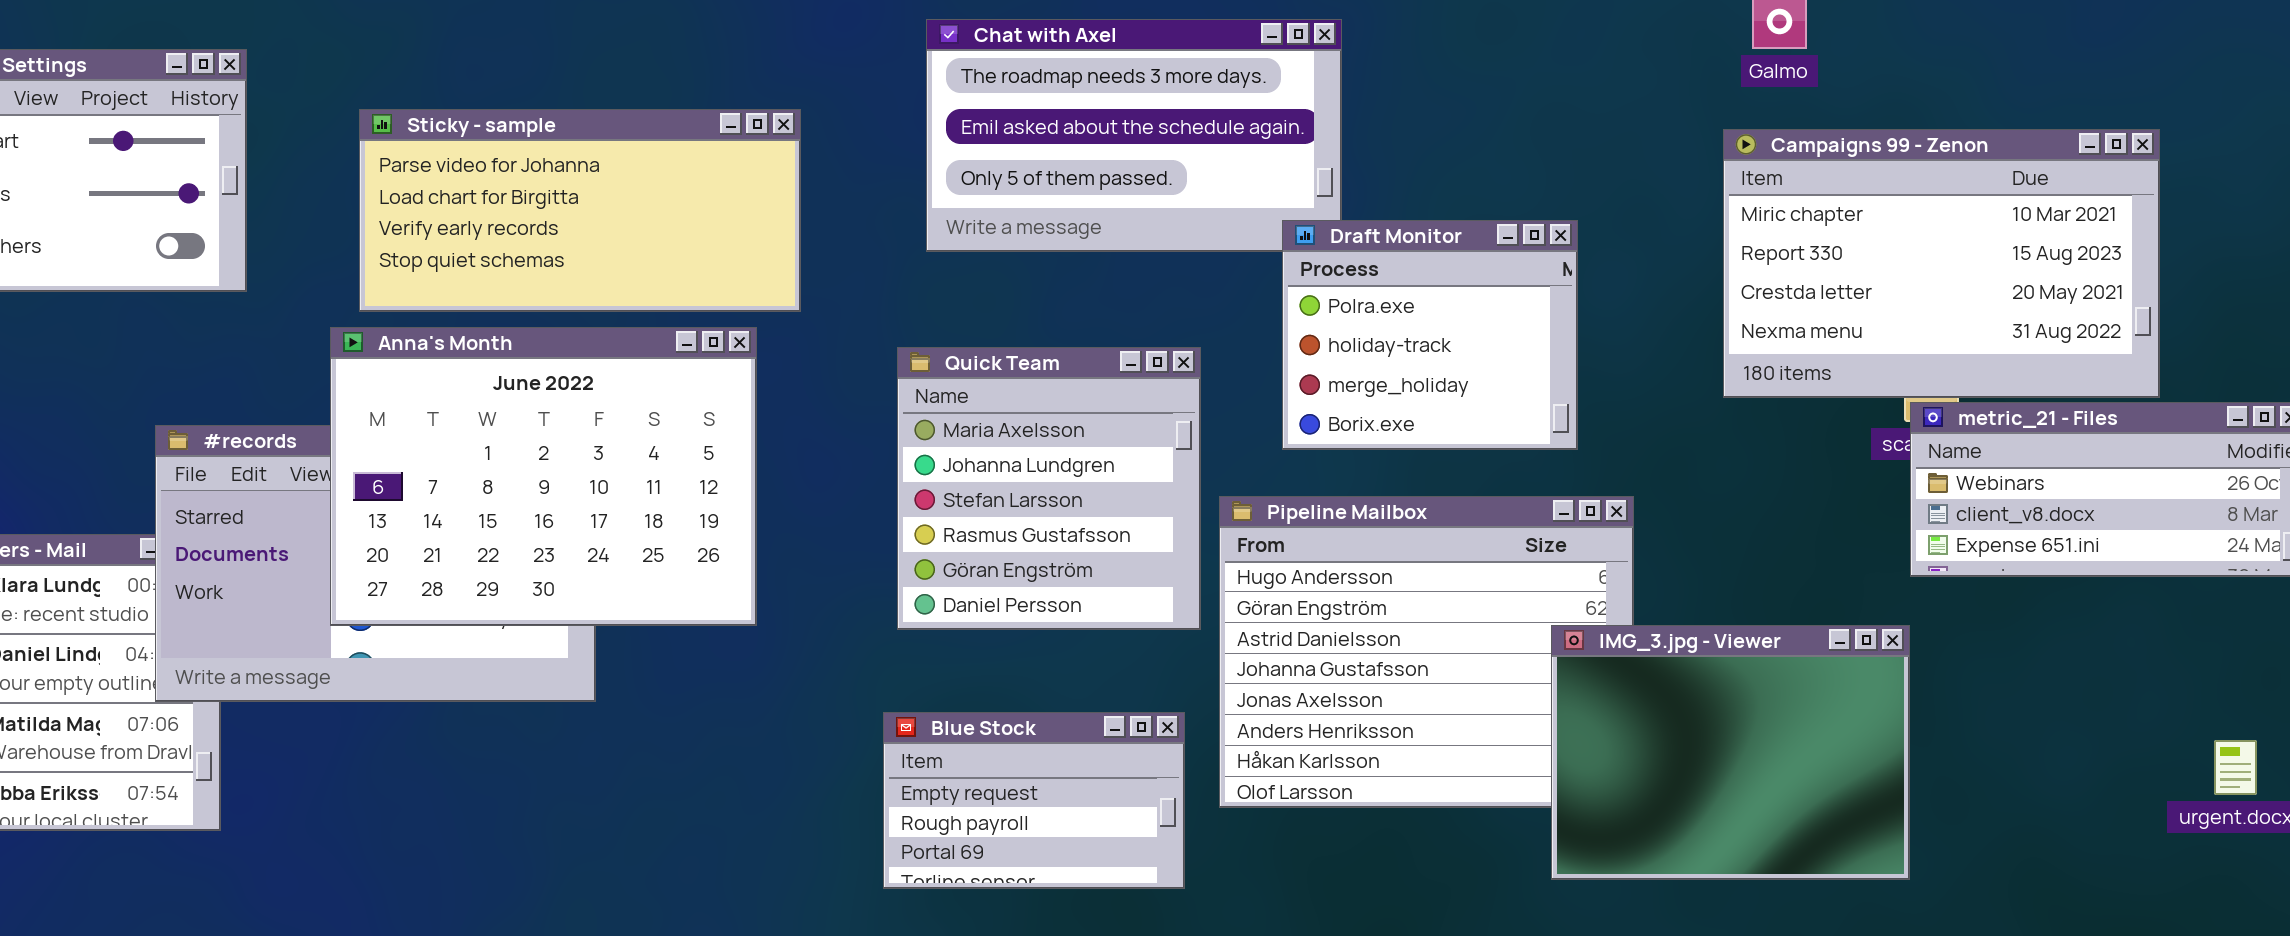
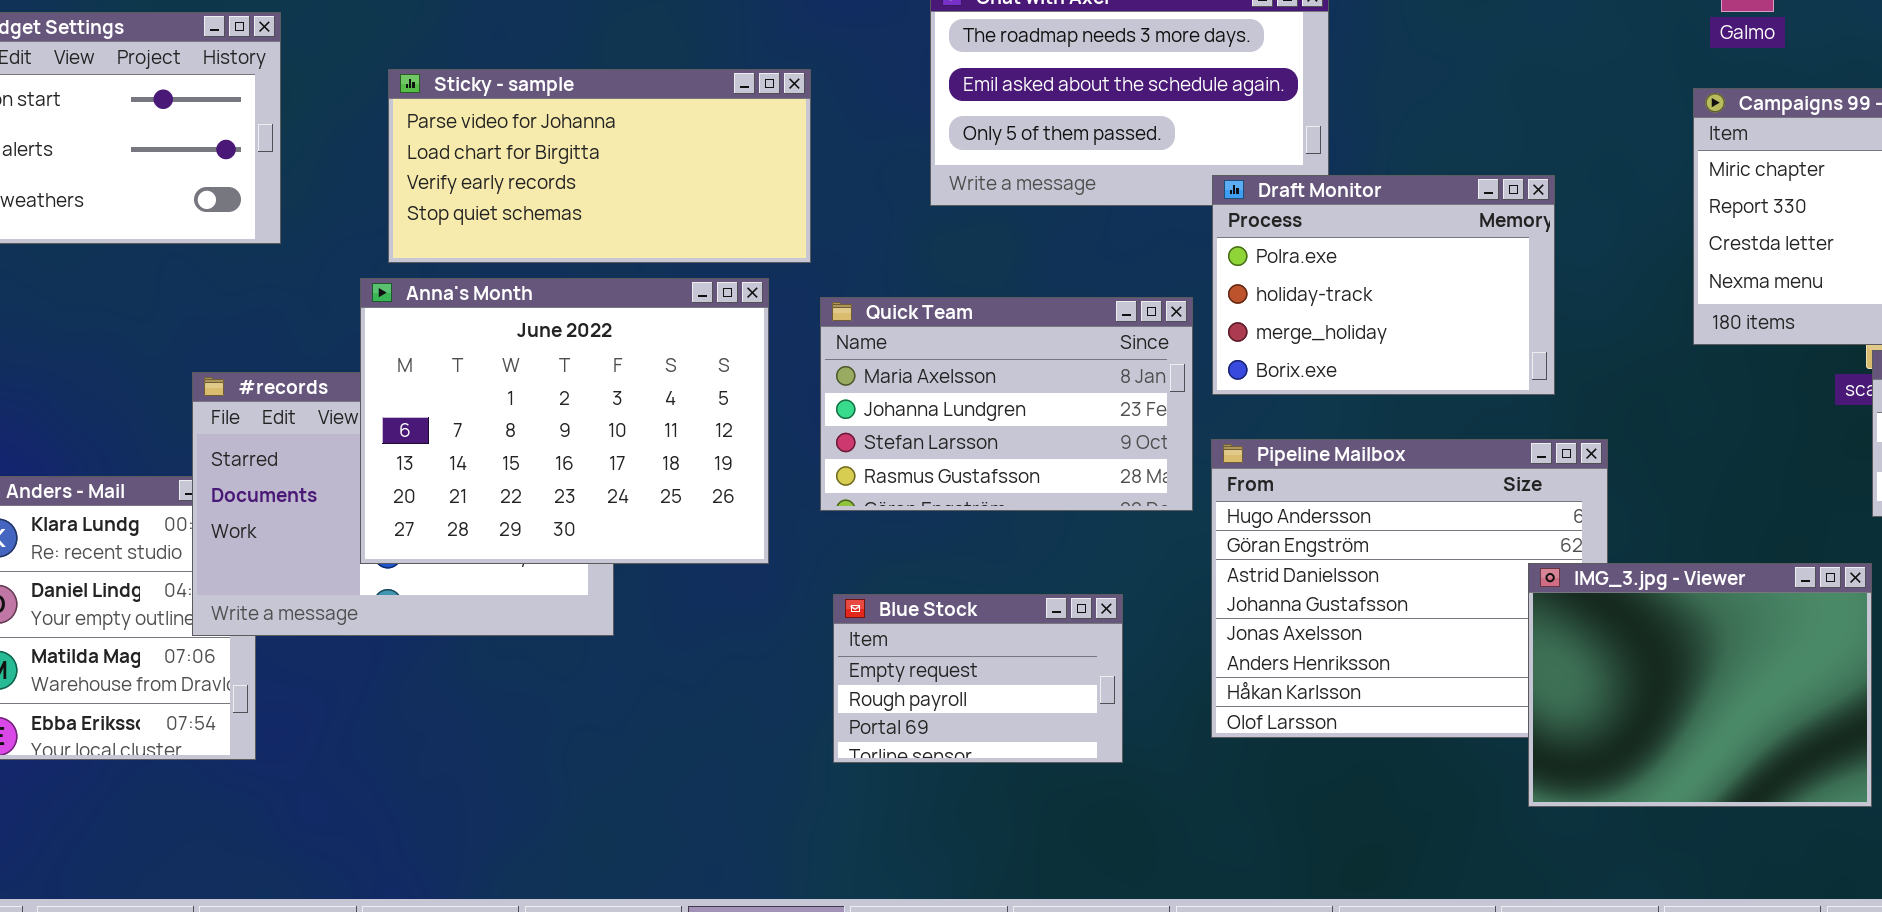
Draft Monitor: [1282,220,1578,450] -> [1212,175,1555,395], resized
Quick Team: [897,347,1201,630] -> [820,297,1193,511], resized
Blue Stock: [883,712,1185,889] -> [833,594,1123,763], moved

